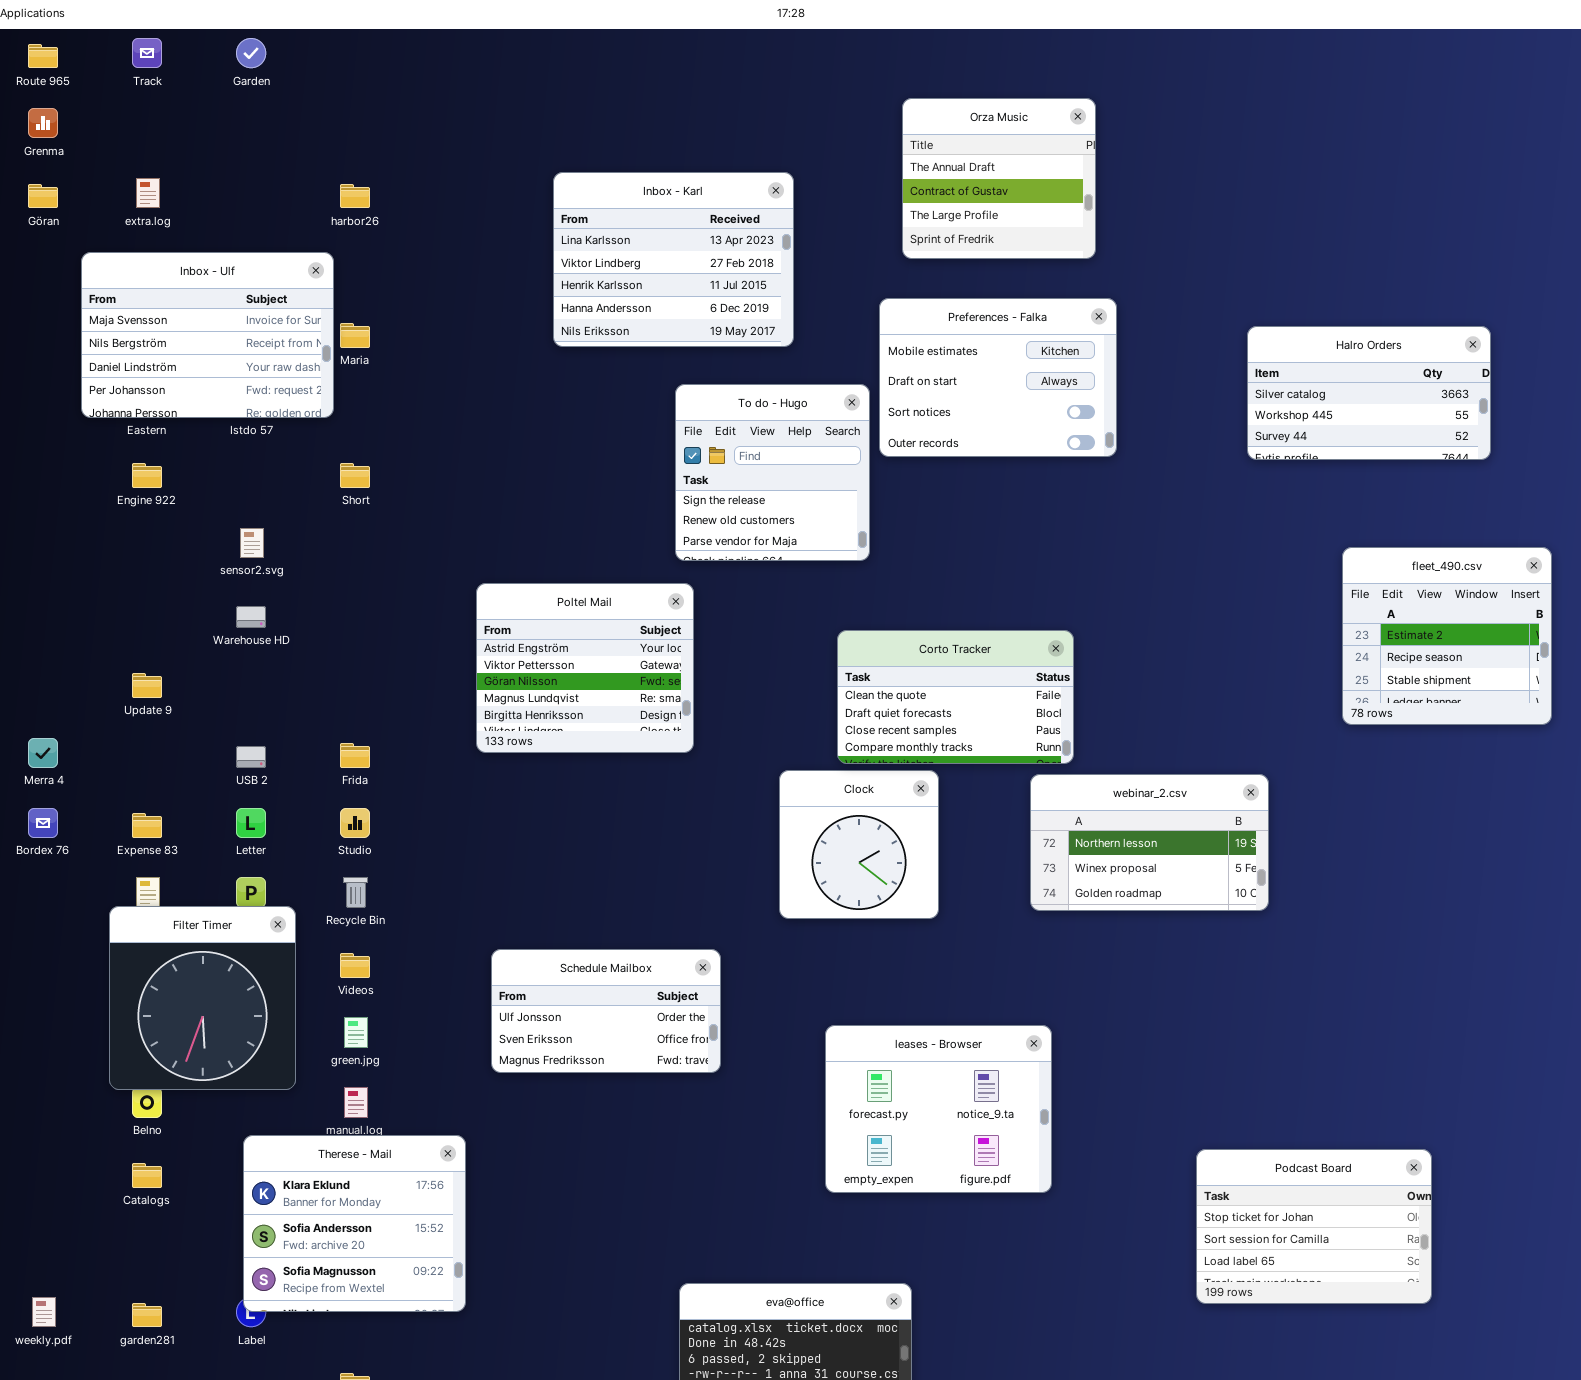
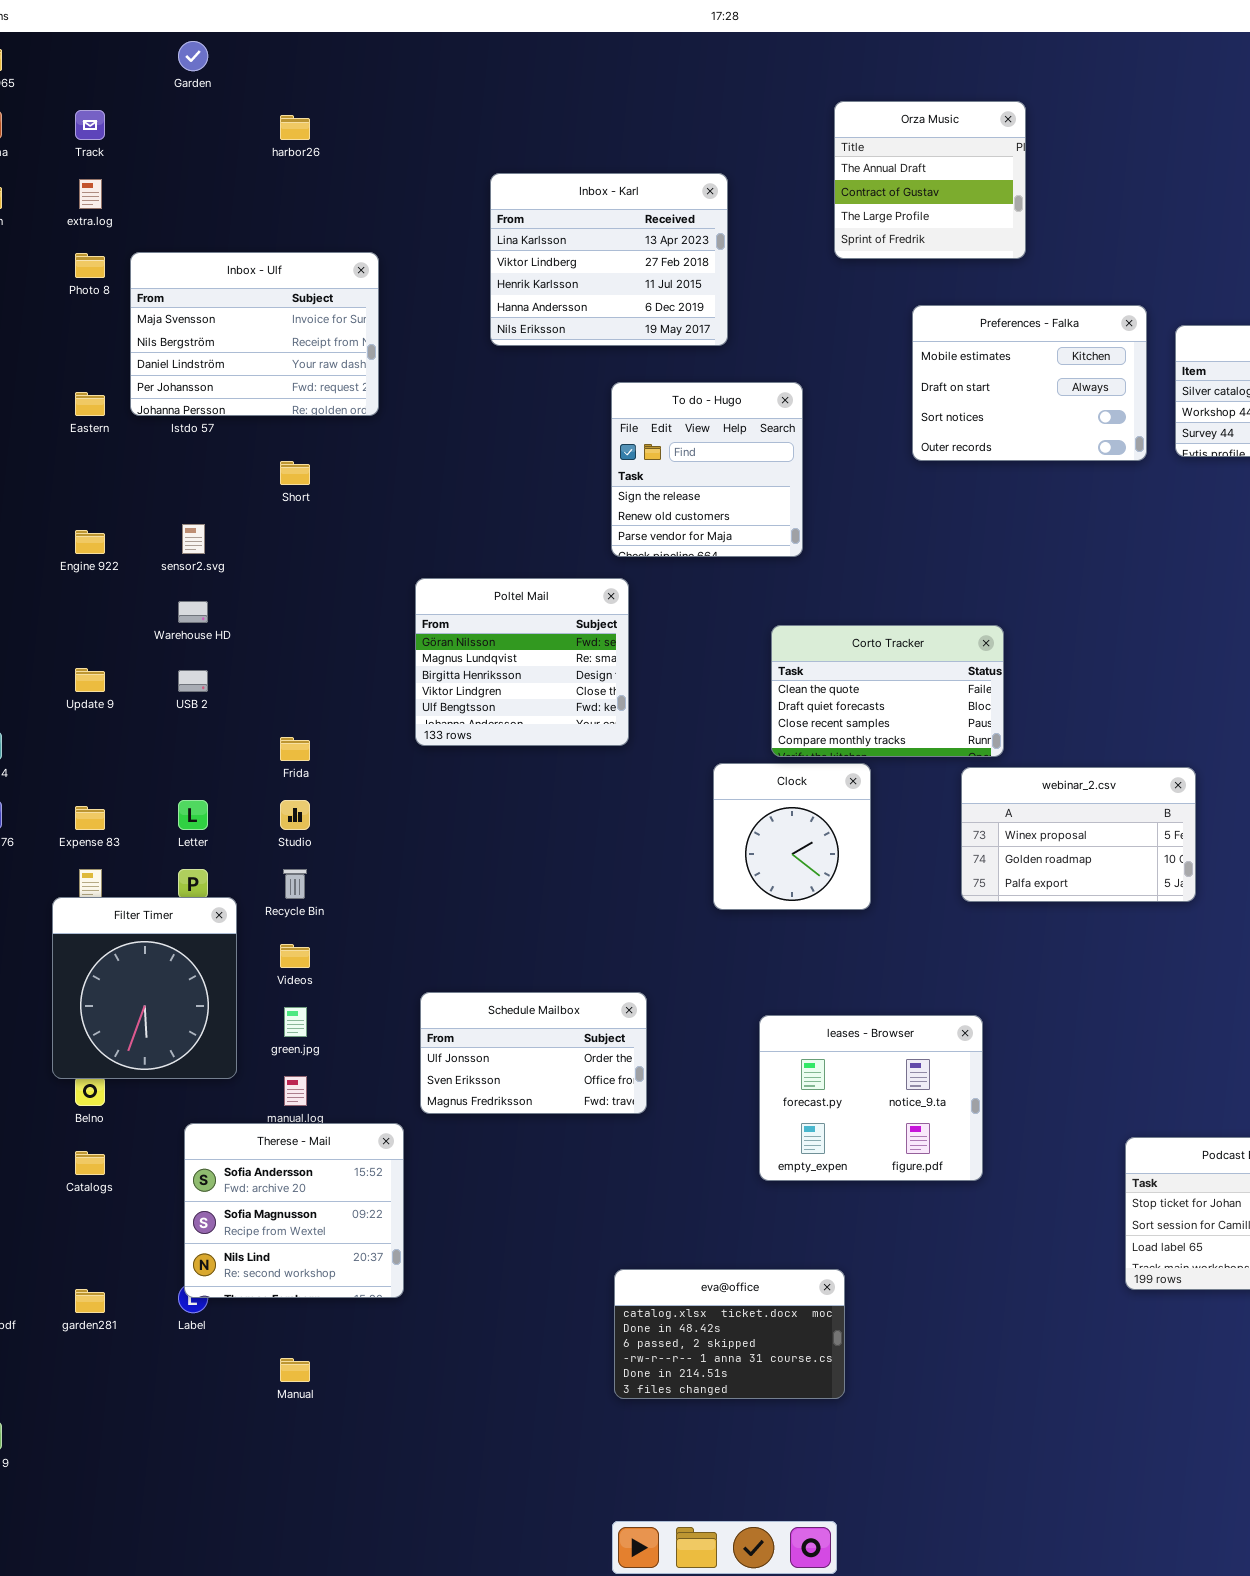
Track: [132,38,162,68] -> [75,110,105,140], moved
harbor26: [340,184,370,208] -> [280,115,310,140], moved
Inbox - Ulf: [81,252,334,418] -> [130,252,379,416], moved
Preferences - Falka: [879,298,1117,457] -> [912,305,1147,461], moved
Engine 922: [132,463,162,488] -> [75,530,105,554], moved
Poltel Mail: [476,583,694,753] -> [415,578,629,746], scrolled down 2 rows
USB 2: [236,746,266,768] -> [178,670,208,692], moved
webinar_2.csv: [1030,774,1269,911] -> [961,767,1196,902], scrolled down 1 row
Schedule Mailbox: [491,949,721,1073] -> [420,992,647,1114], moved
Therese - Mail: [243,1135,466,1312] -> [184,1123,404,1298], scrolled down 1 row

